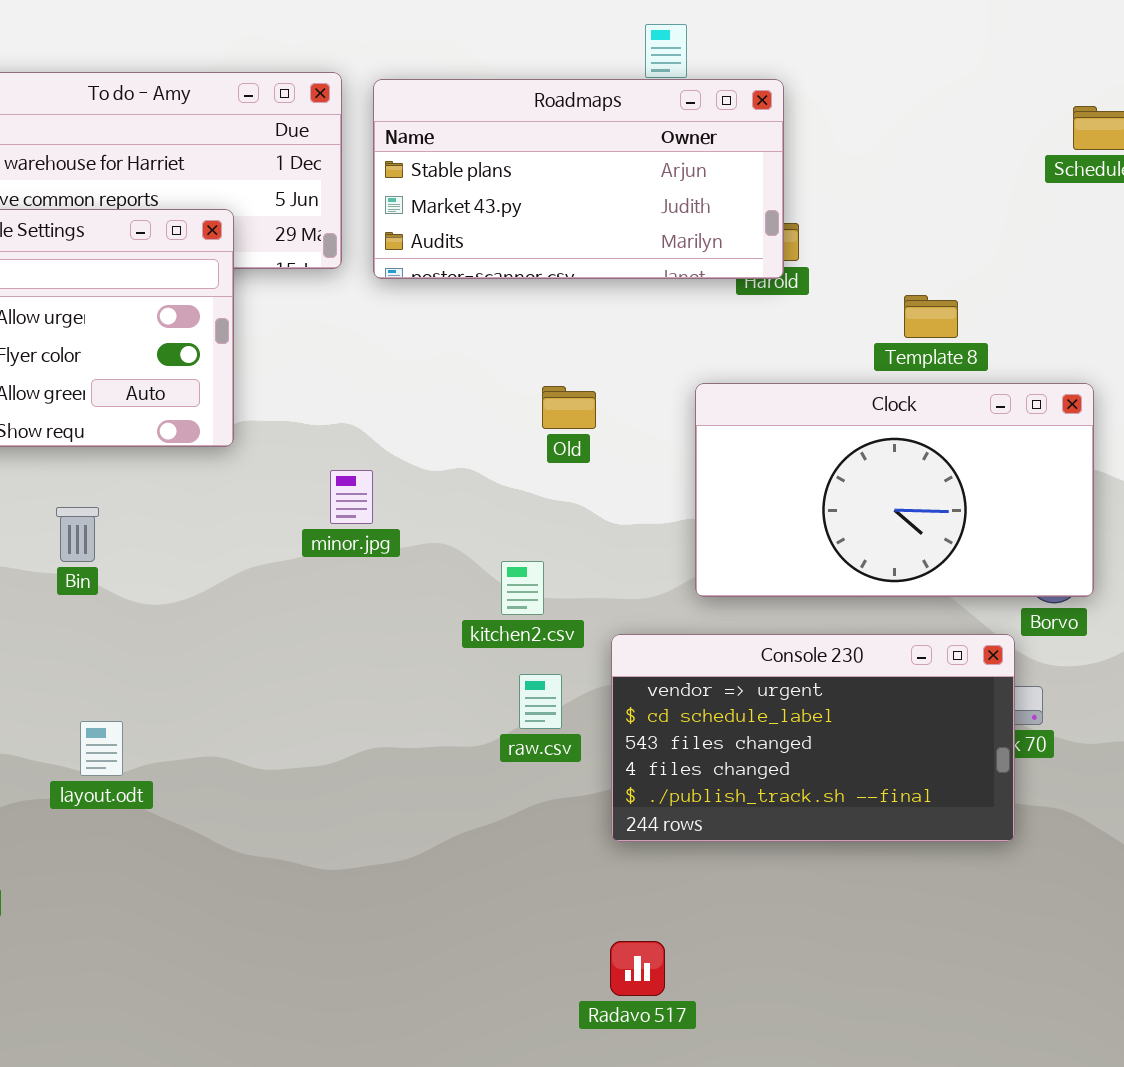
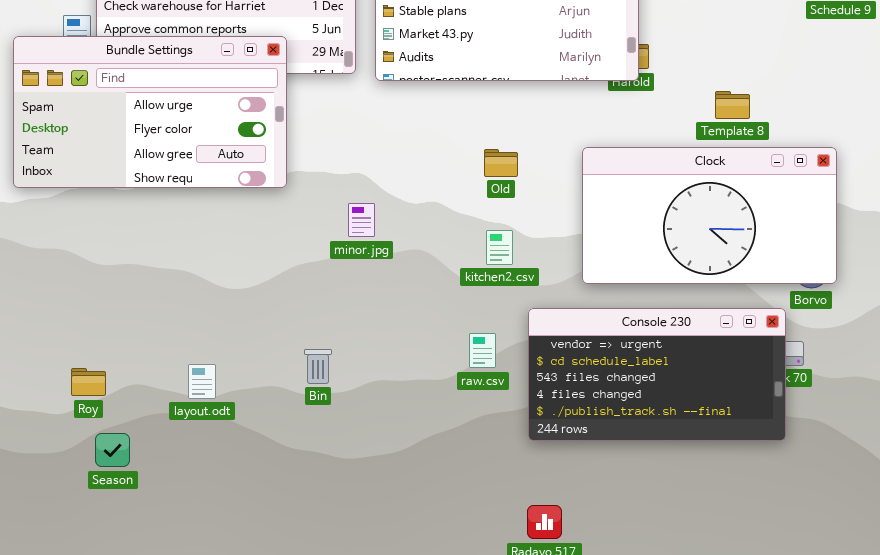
Bin: [56,507,99,562] -> [304,349,332,384], moved
kitchen2.csv: [501,561,544,615] -> [486,230,513,265], moved

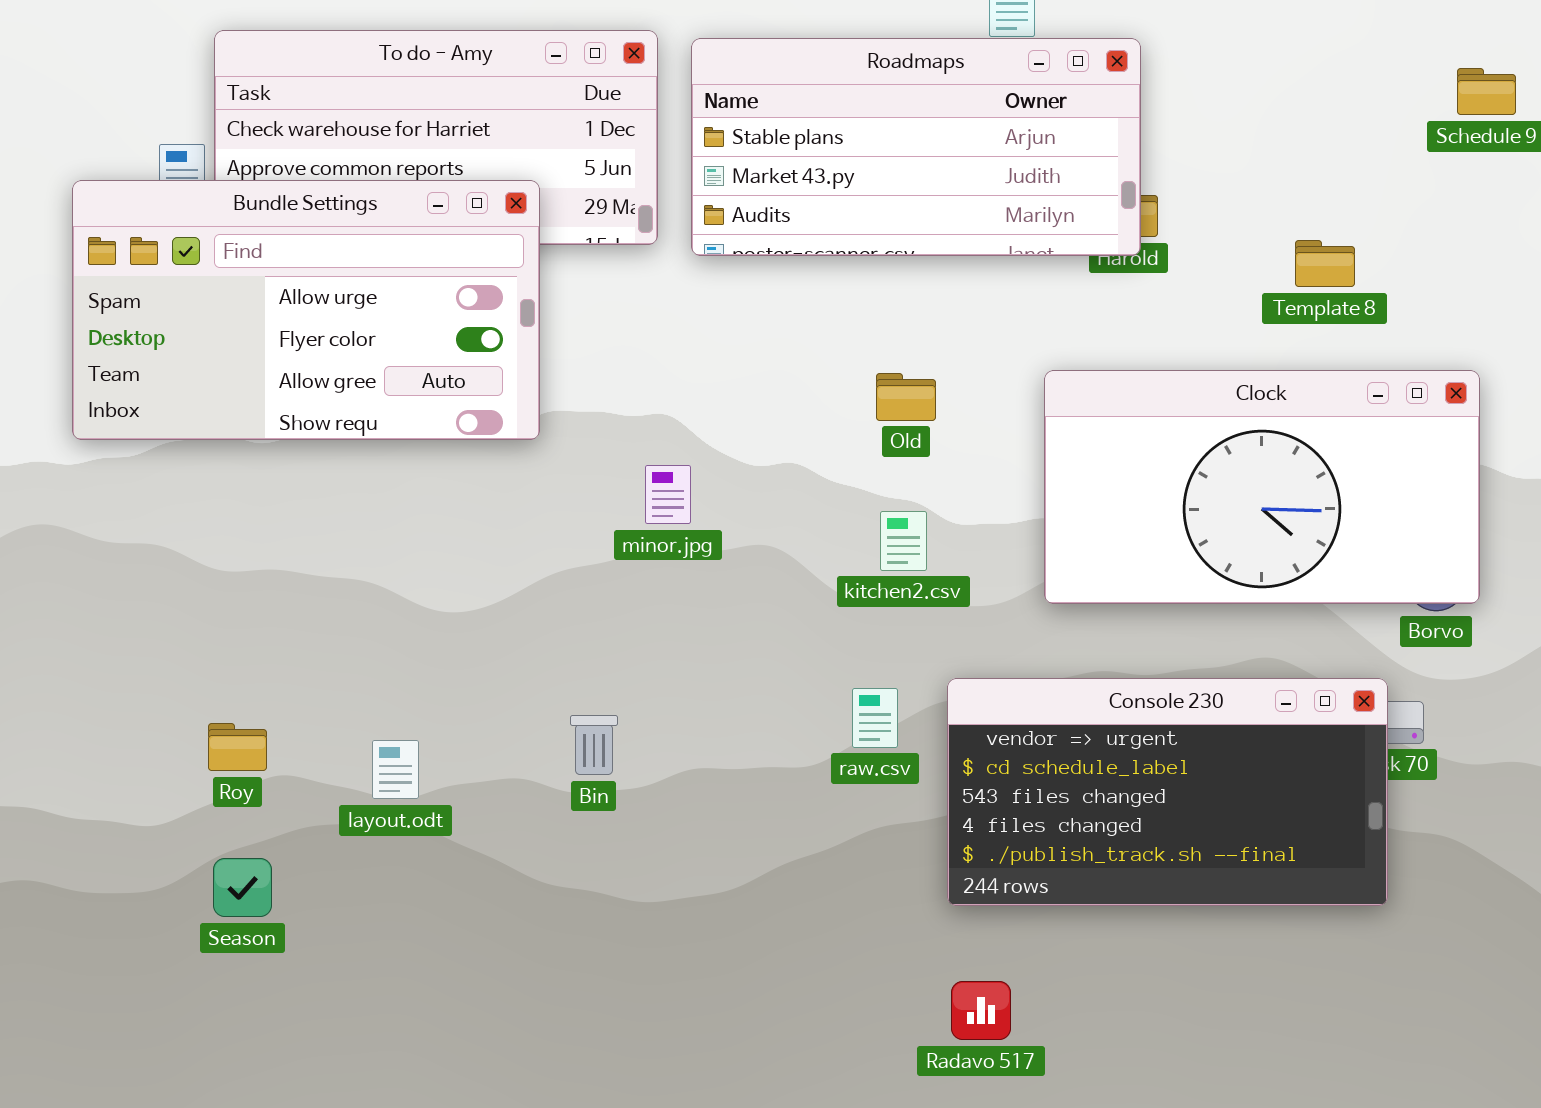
Template 8: [715,91,750,119] -> [1295,240,1355,287], moved
Console 230: [528,308,786,441] -> [947,678,1388,906], moved
Roy: [71,368,106,396] -> [208,723,267,771], moved

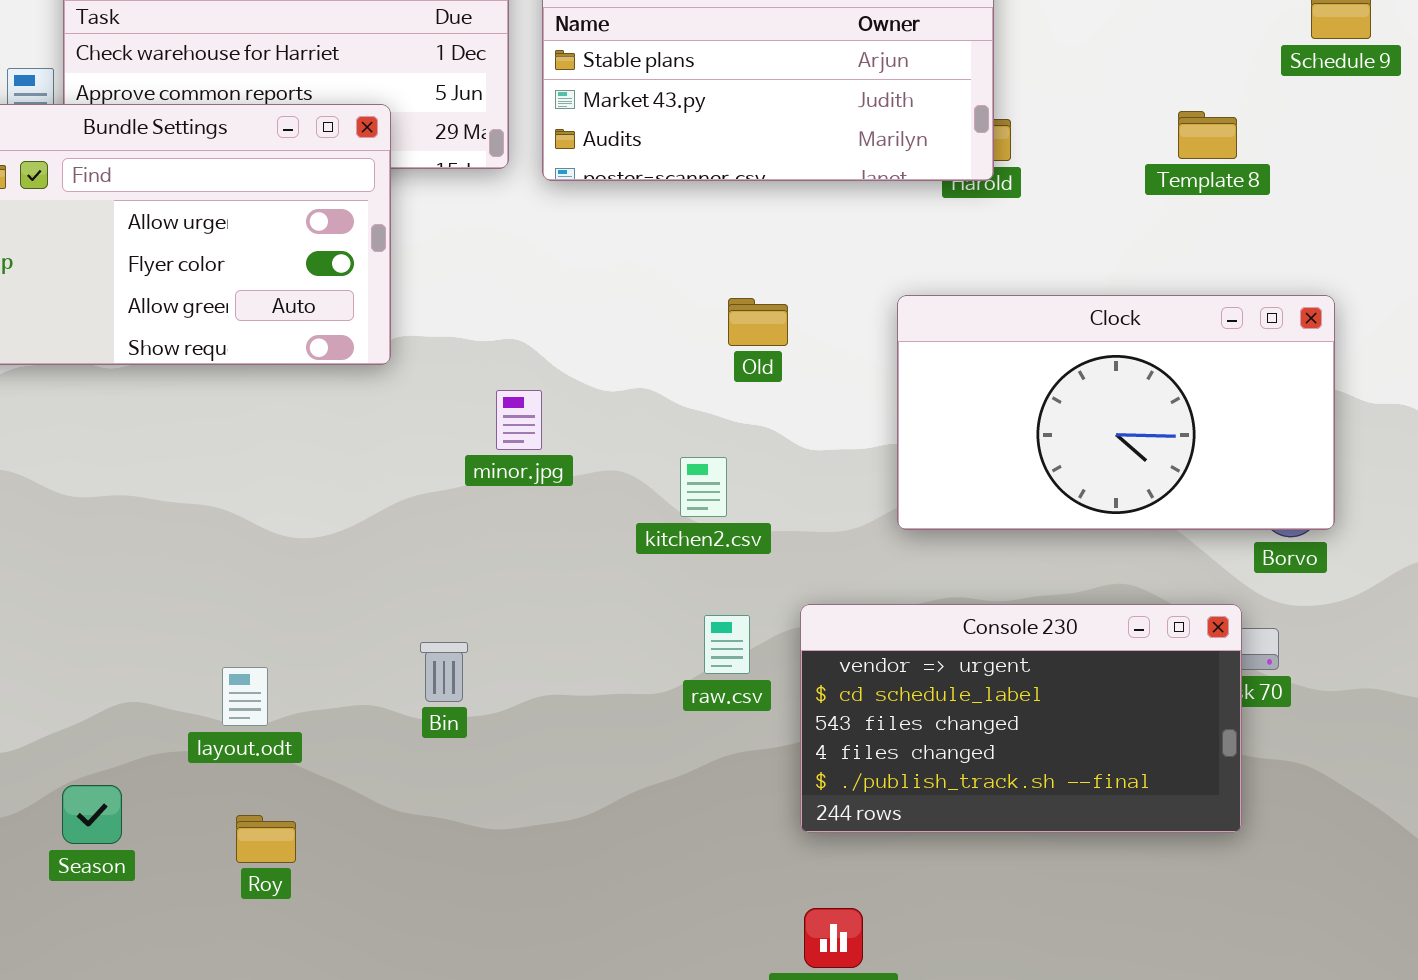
Template 8: [1295,240,1355,287] -> [1178,111,1237,159], moved
kitchen2.csv: [880,511,927,571] -> [680,457,727,517], moved
Roy: [208,723,267,771] -> [236,815,296,863], moved

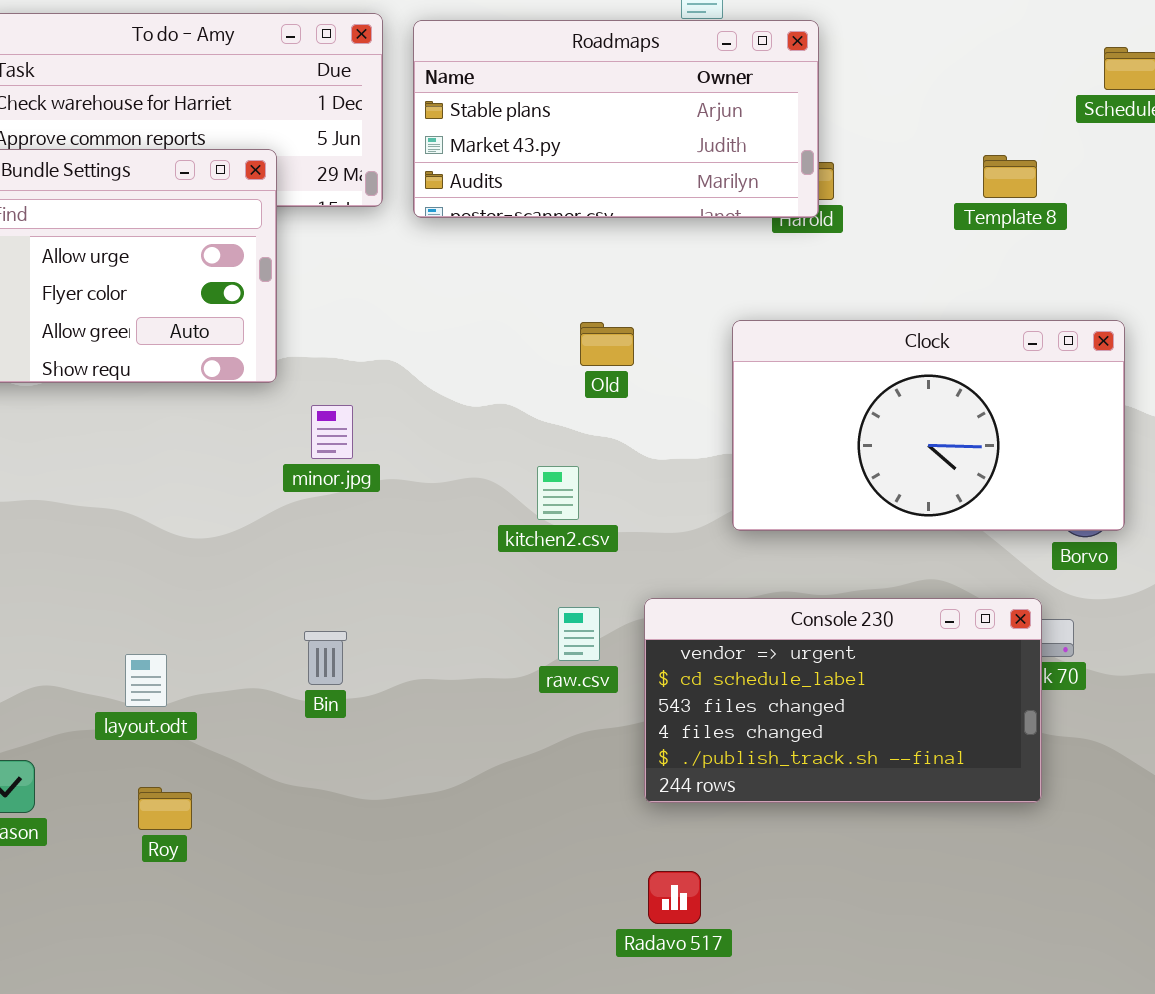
minor.jpg: [496,390,542,450] -> [311,405,353,459], moved

